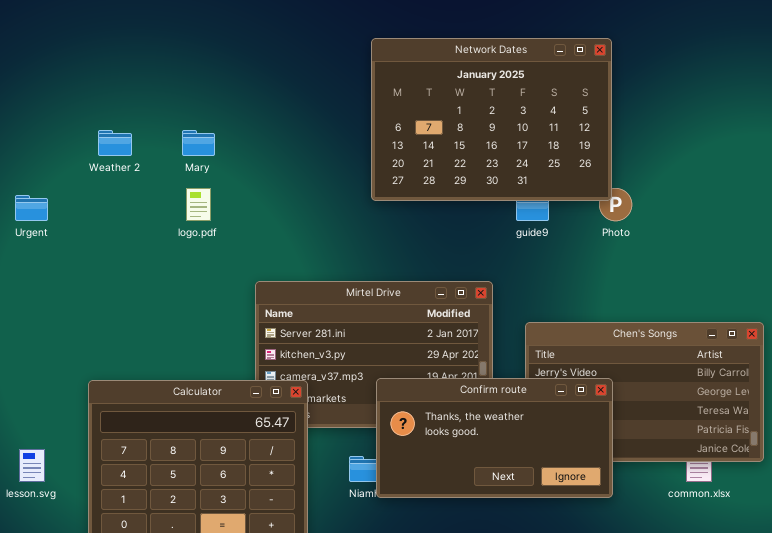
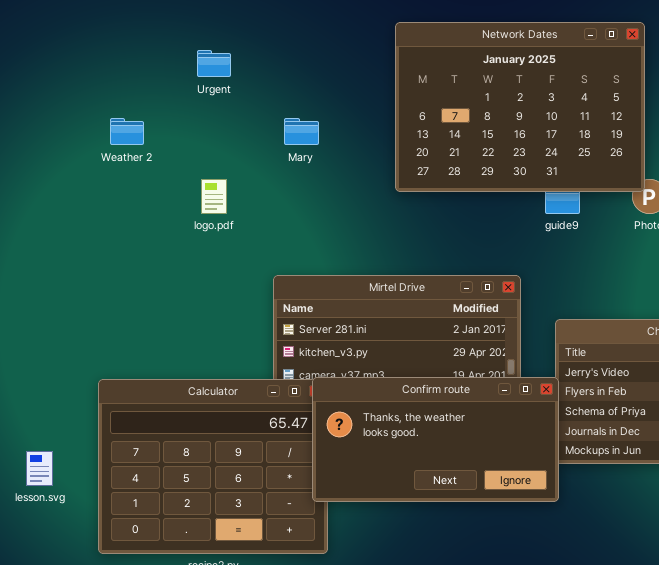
Mary: [182,130,215,156] -> [284,118,319,145], moved
Urgent: [15,195,48,221] -> [197,50,231,77], moved
Confirm route: [376,378,613,498] -> [312,377,559,502], moved

